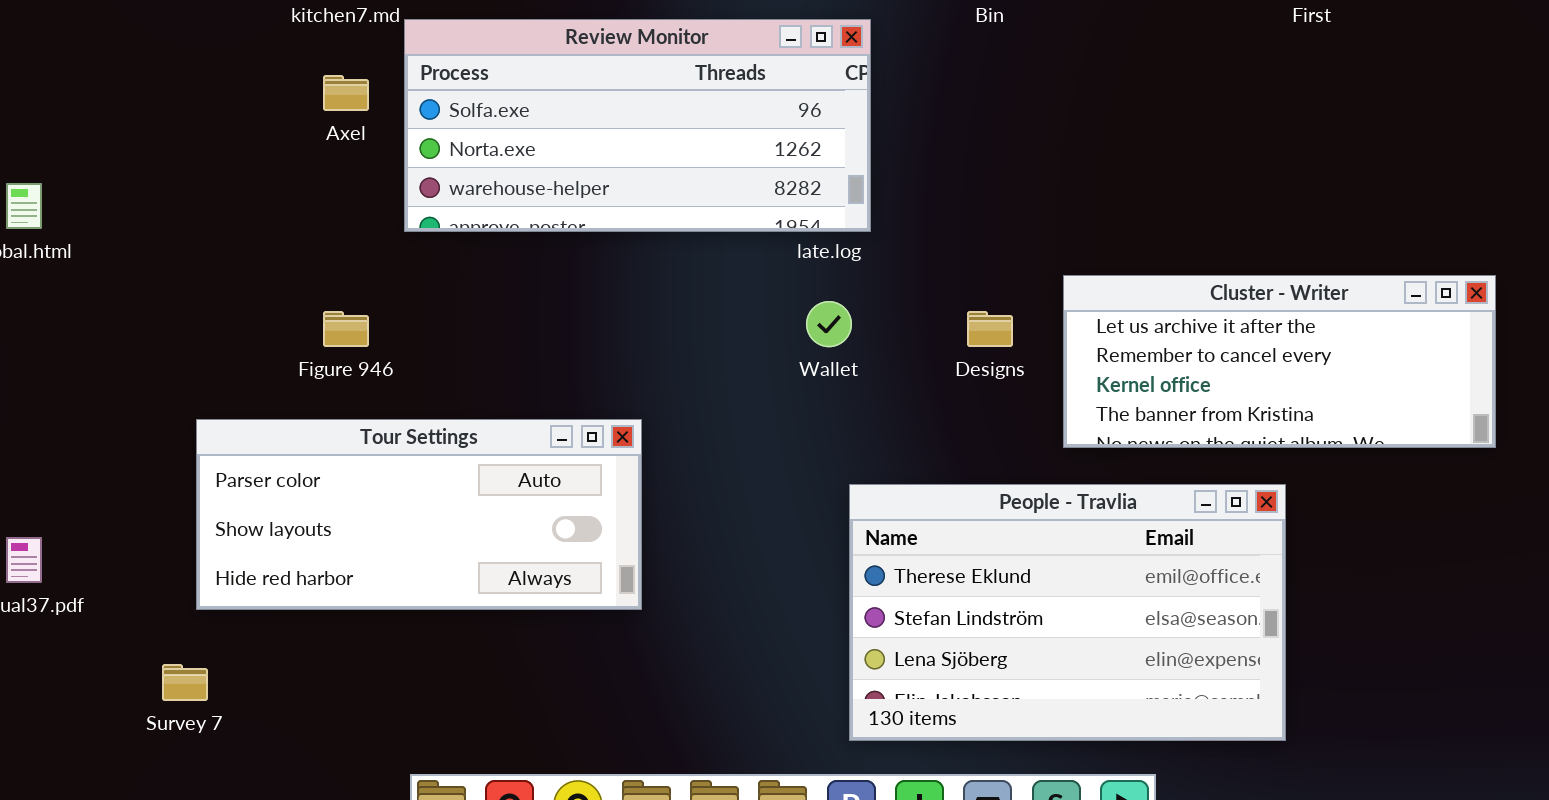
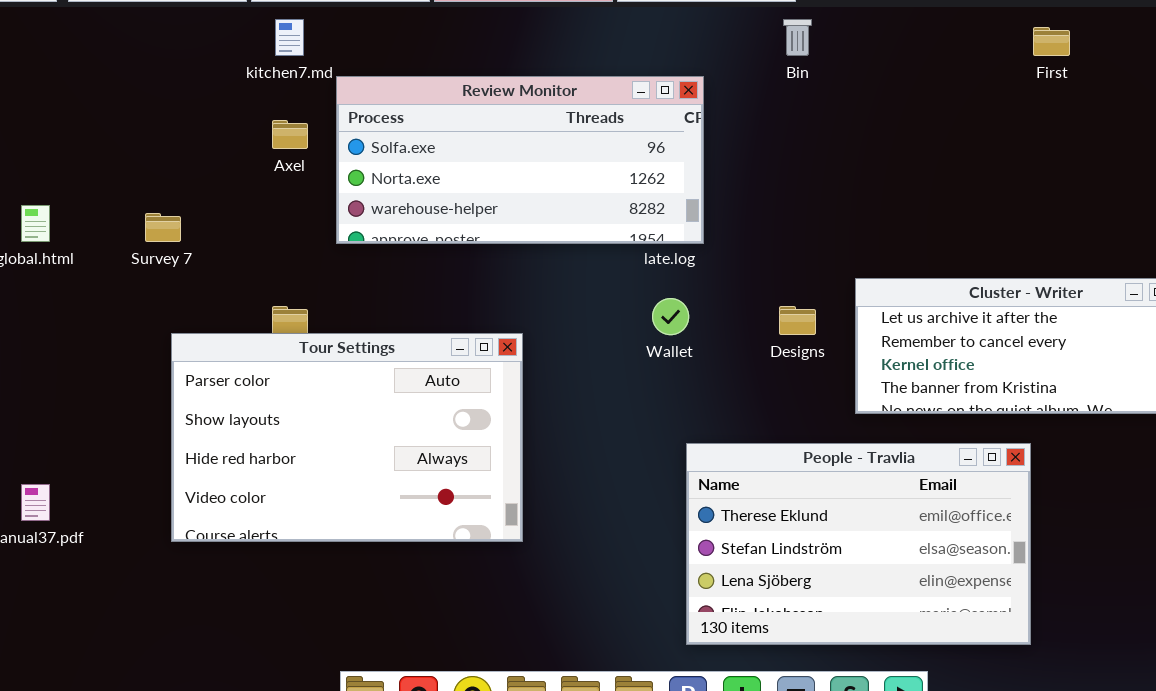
Tour Settings: [196,419,642,610] -> [171,333,523,542], resized
Survey 7: [162,664,208,701] -> [145,213,181,242], moved

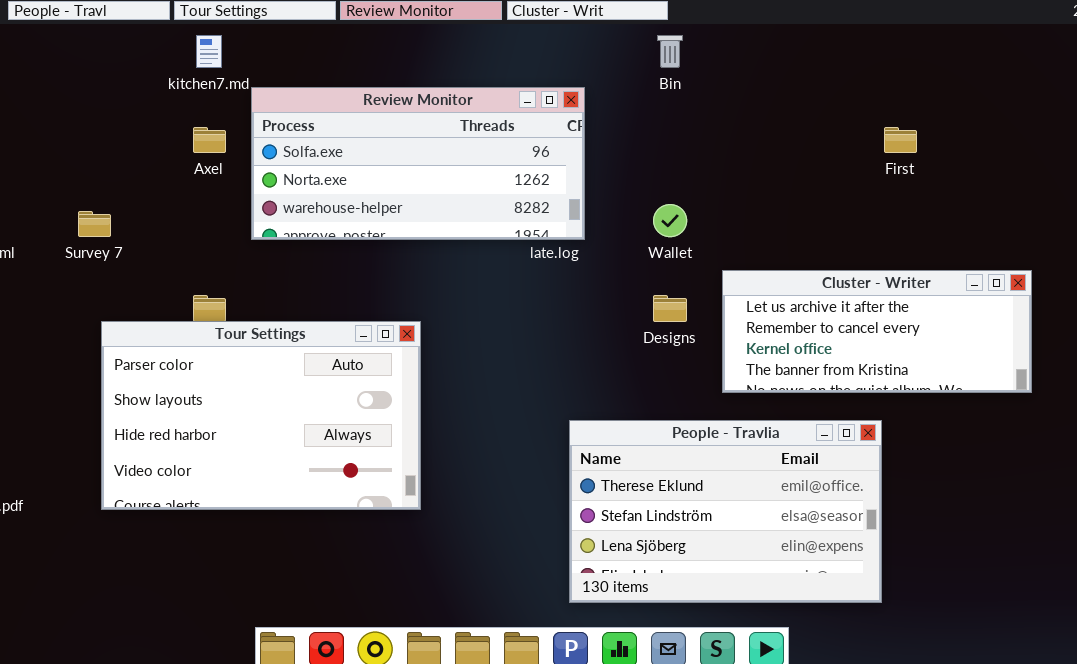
First: [1033,27,1070,56] -> [884,127,917,153], moved
Wallet: [652,298,689,335] -> [653,204,687,237], moved

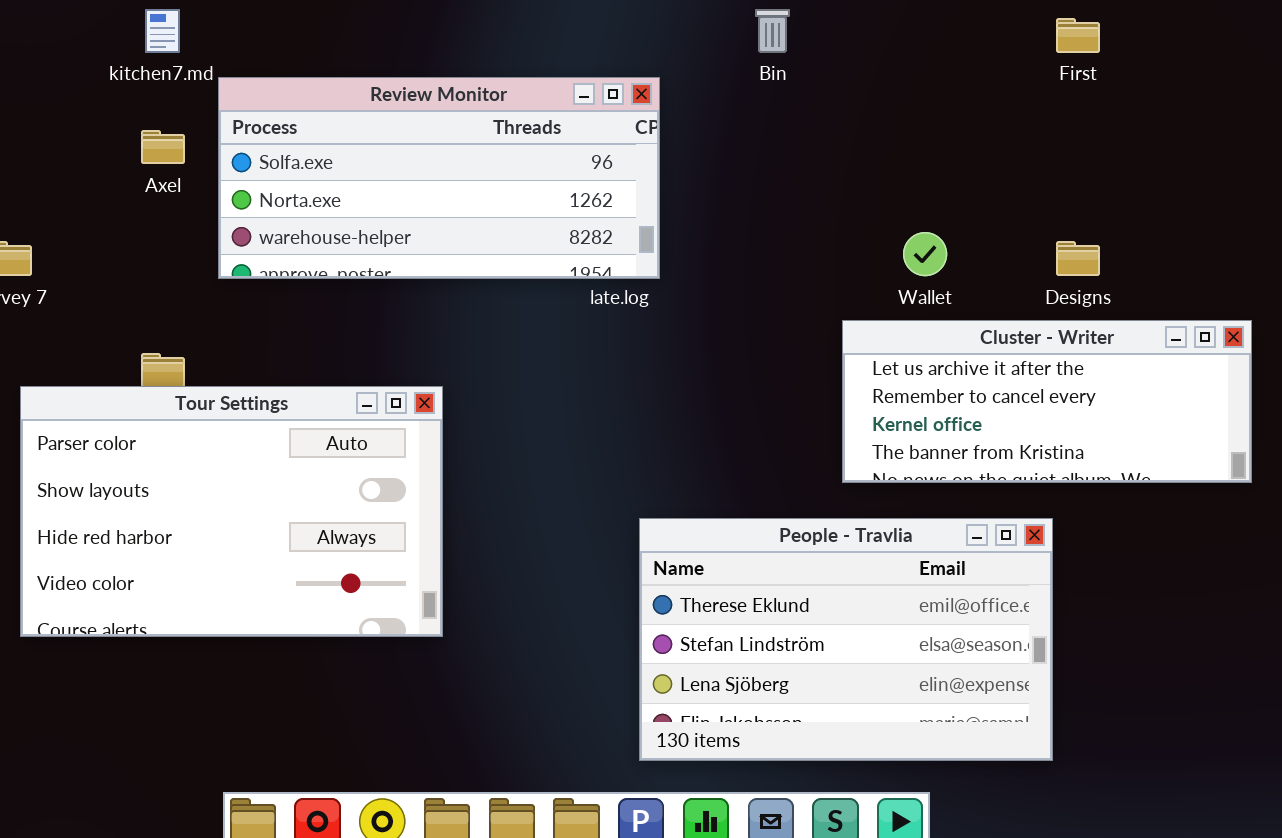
First: [884,127,917,153] -> [1056,18,1100,53], moved
Wallet: [653,204,687,237] -> [903,232,947,276], moved
Designs: [653,295,687,322] -> [1056,241,1100,276], moved

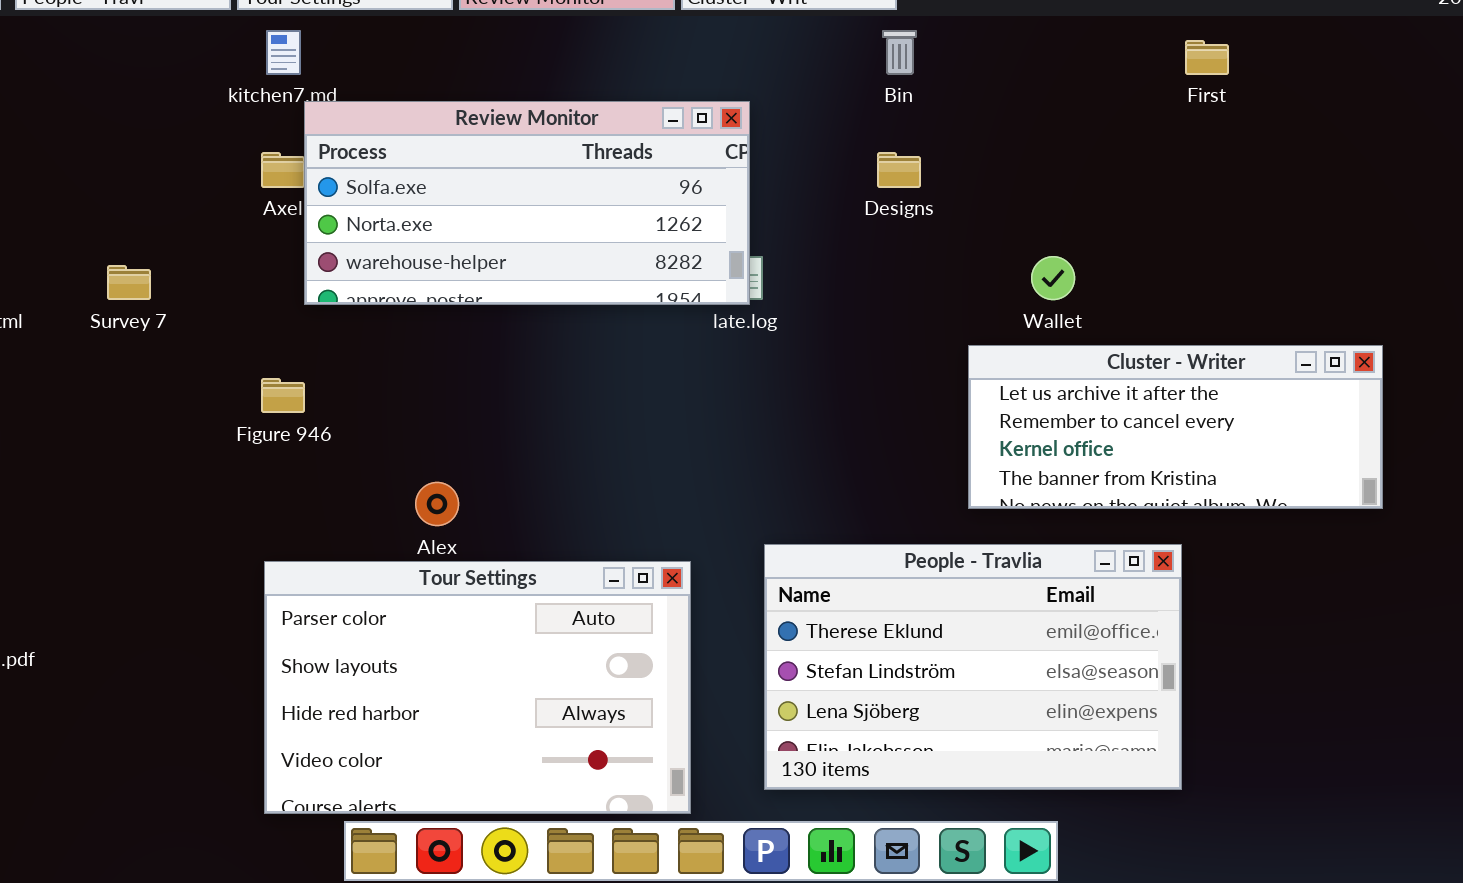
Review Monitor: [218,77,660,279] -> [304,101,750,305], moved
Designs: [1056,241,1100,276] -> [877,152,921,188], moved
Tour Settings: [20,386,443,637] -> [264,561,691,814], moved

